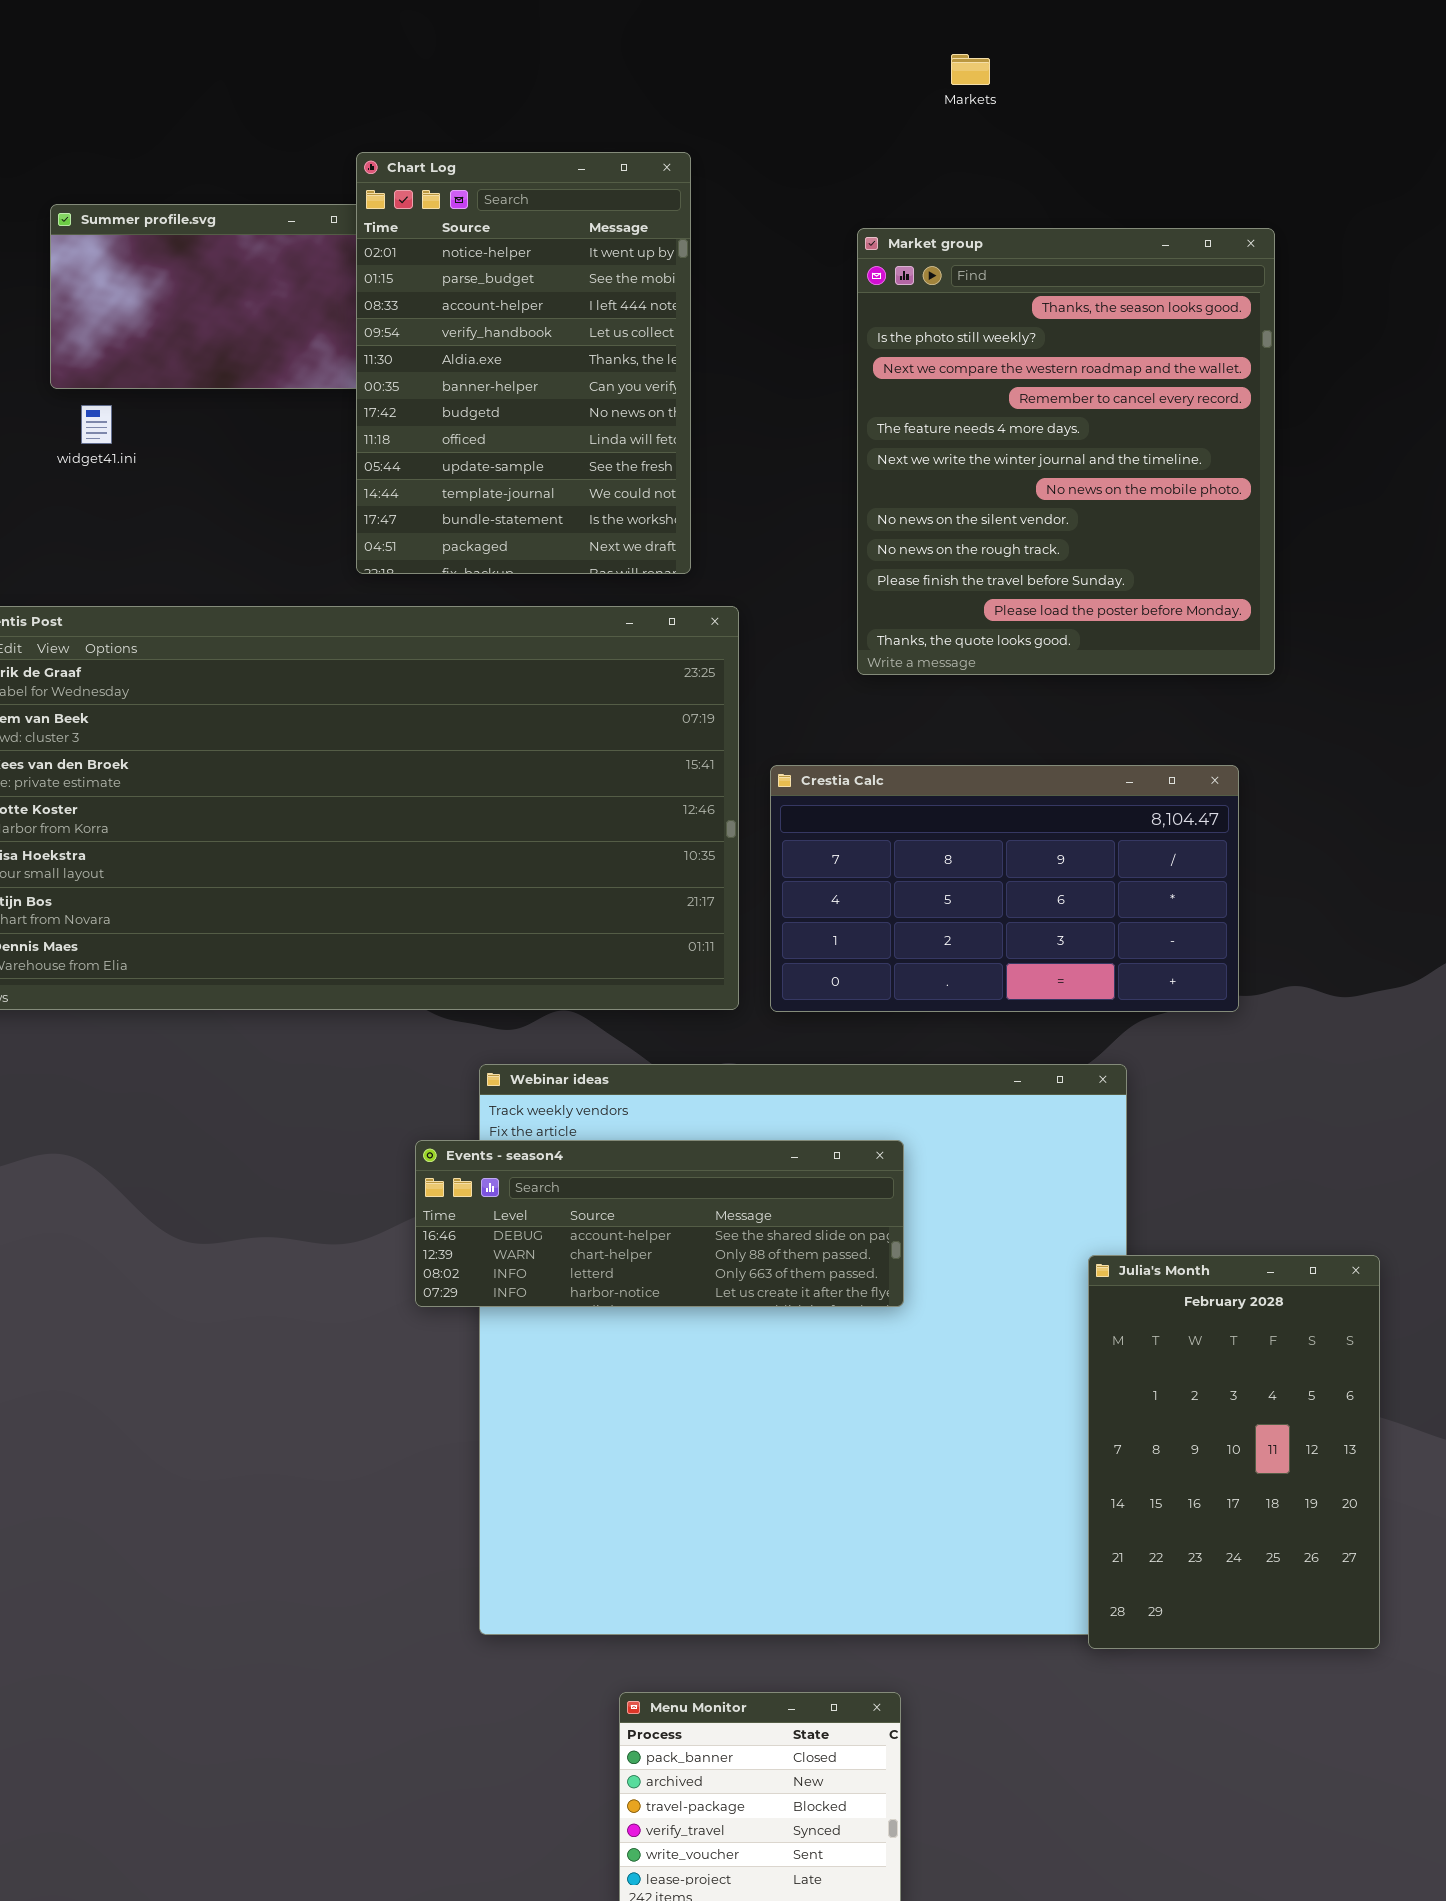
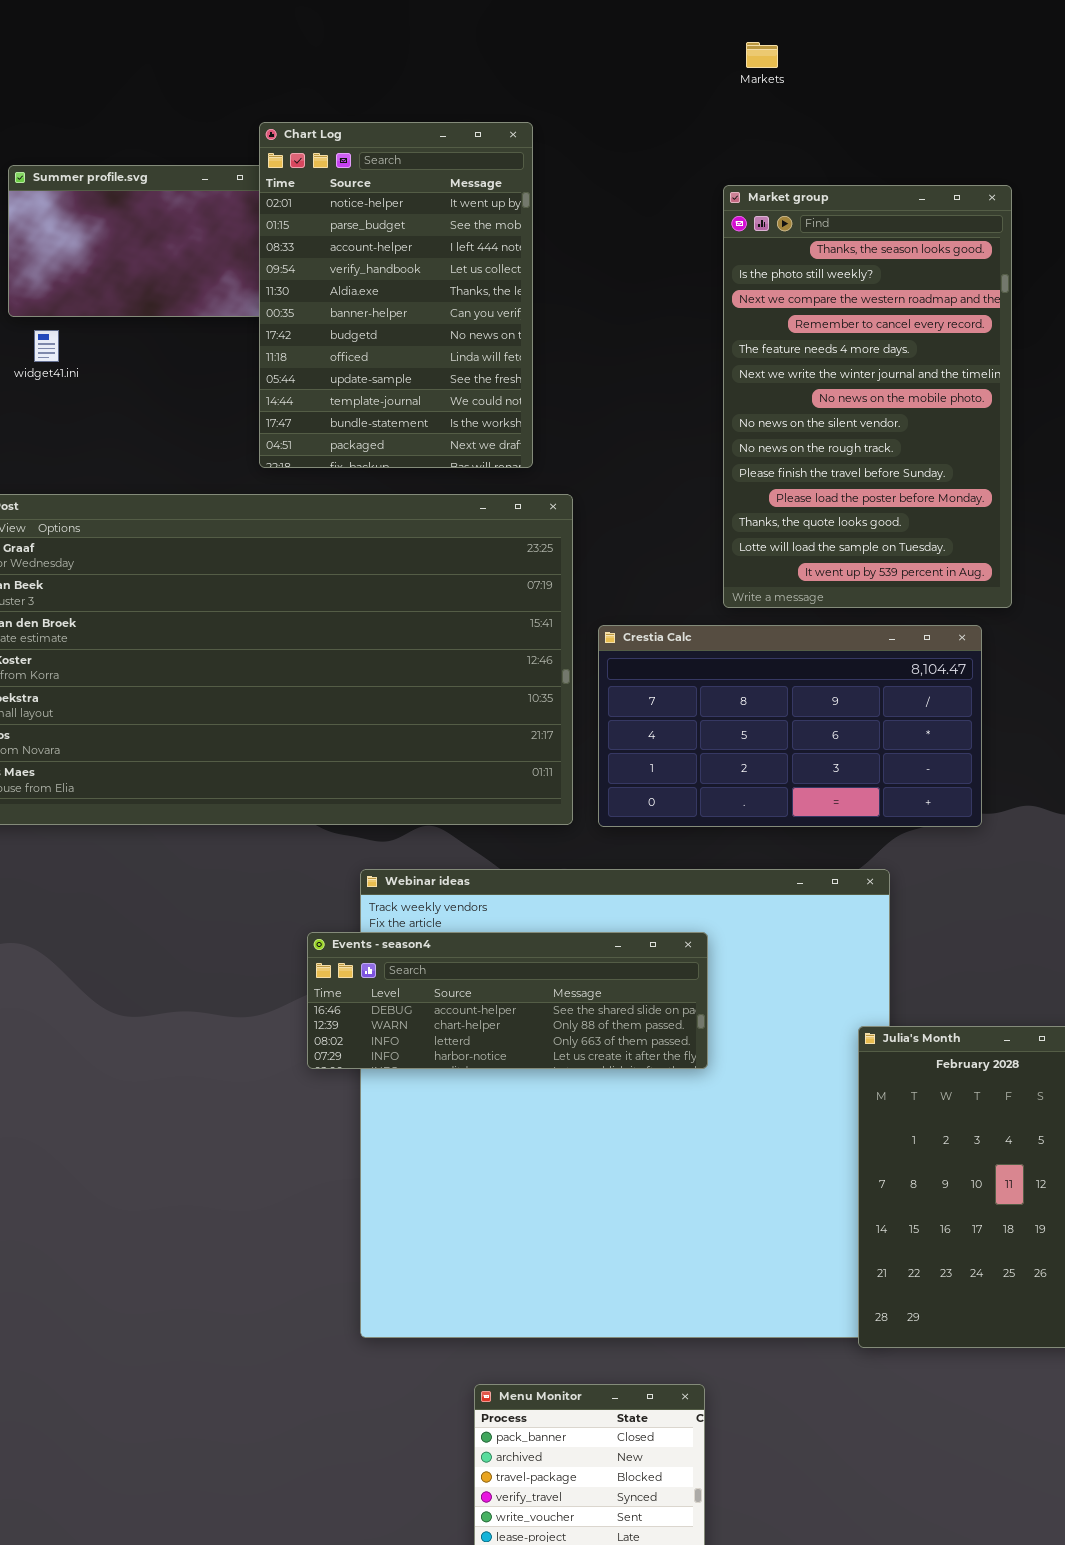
Market group: [857,228,1275,675] -> [723,185,1012,608], resized

